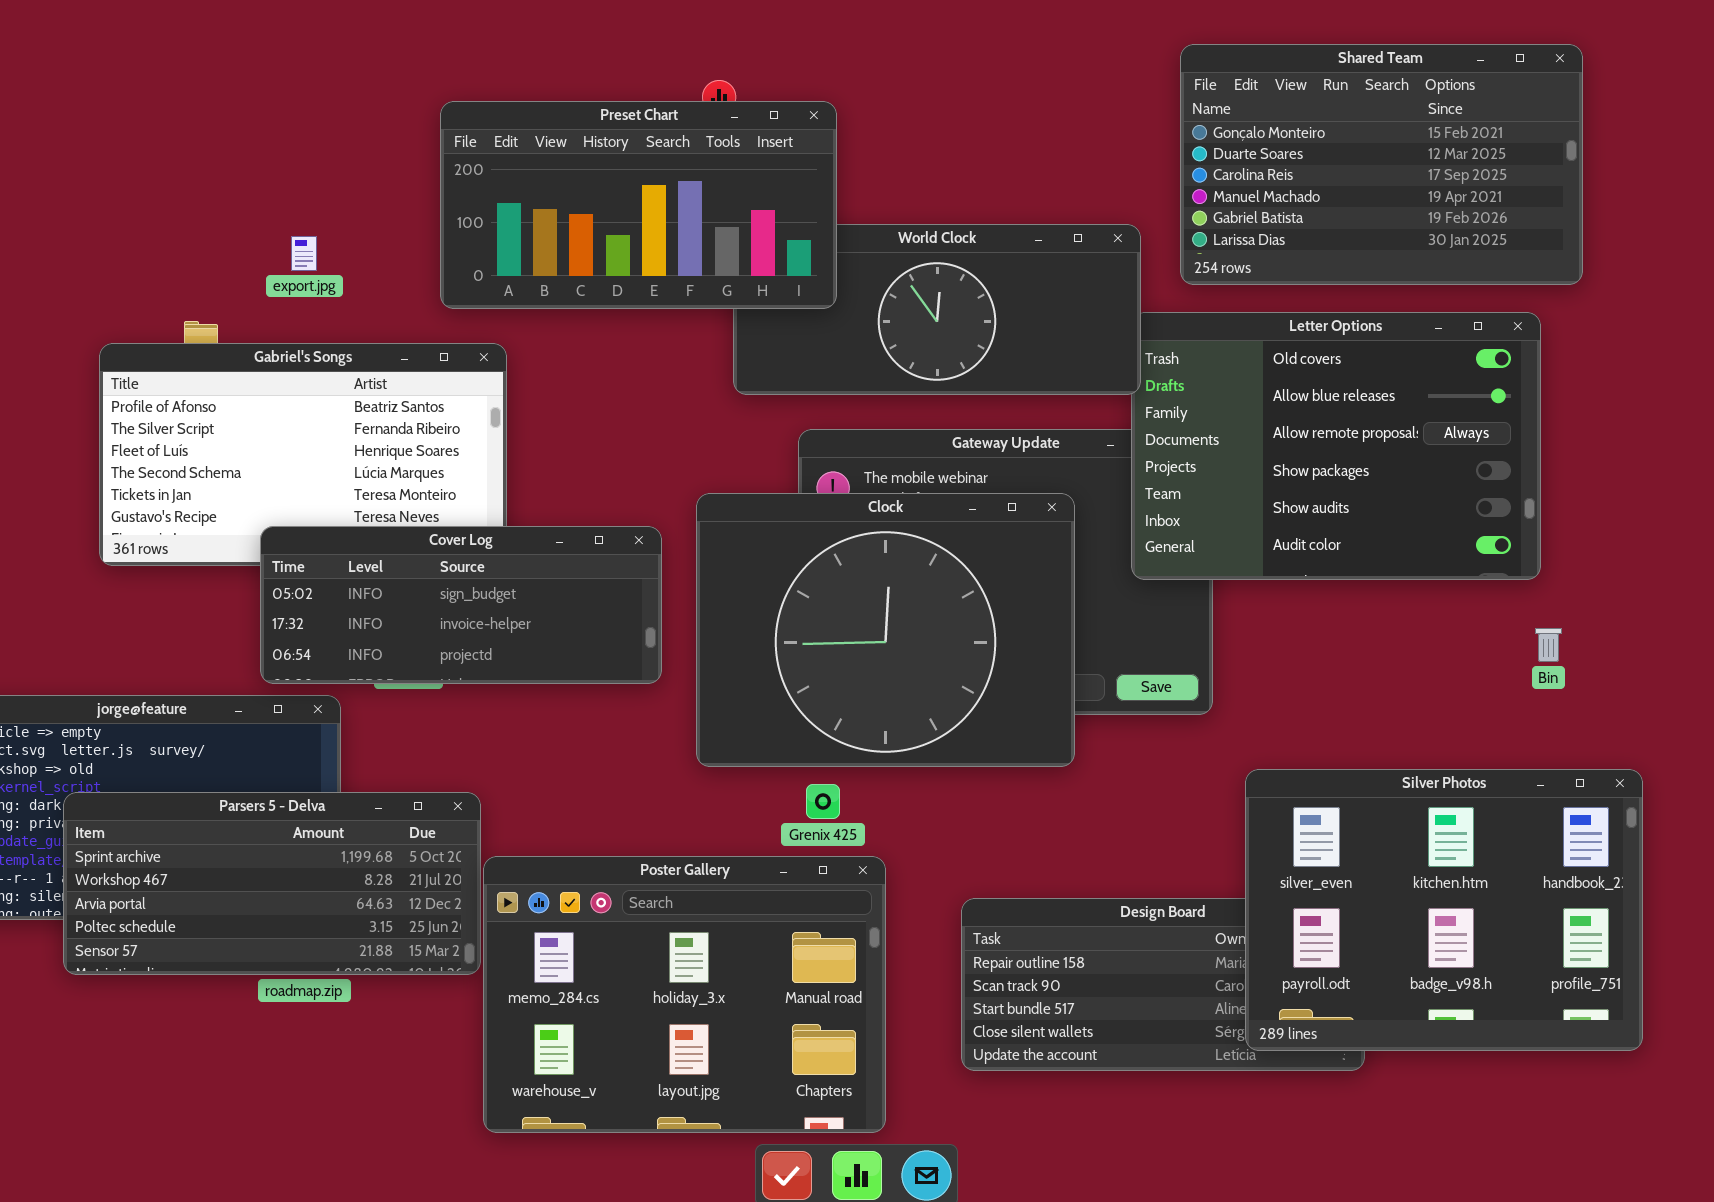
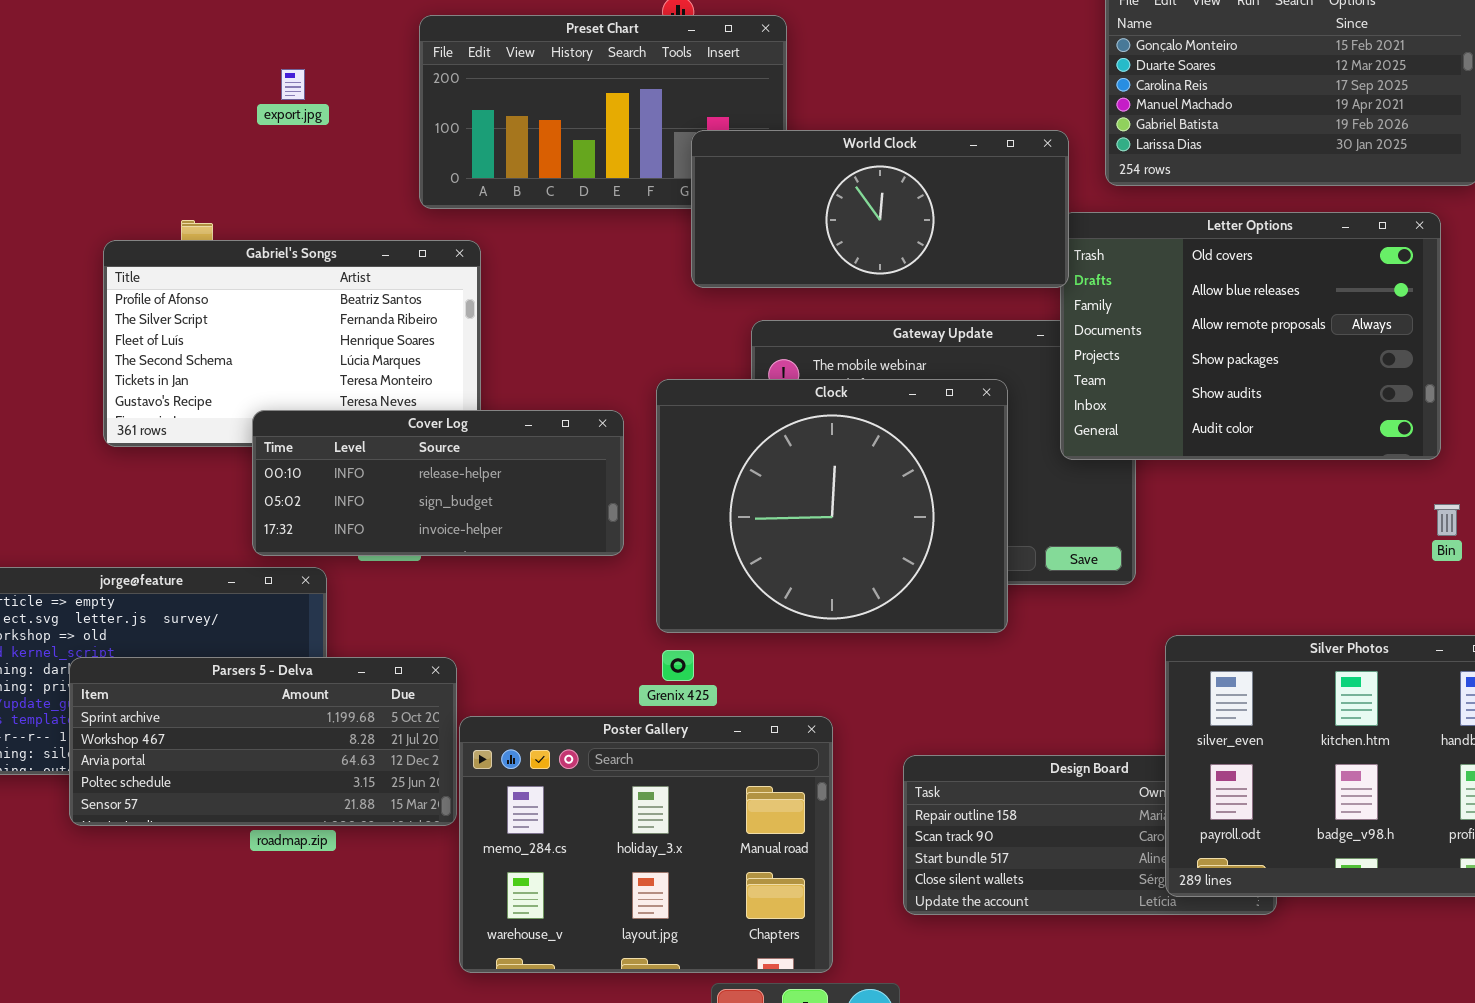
World Clock: [733,224,1141,395] -> [691,130,1069,288], raised
export.jpg: [291,236,317,271] -> [281,69,305,100], moved
Cover Log: [260,526,662,684] -> [252,410,624,556], scrolled up 1 row
Grenix 425: [806,784,840,819] -> [662,650,694,681], moved

